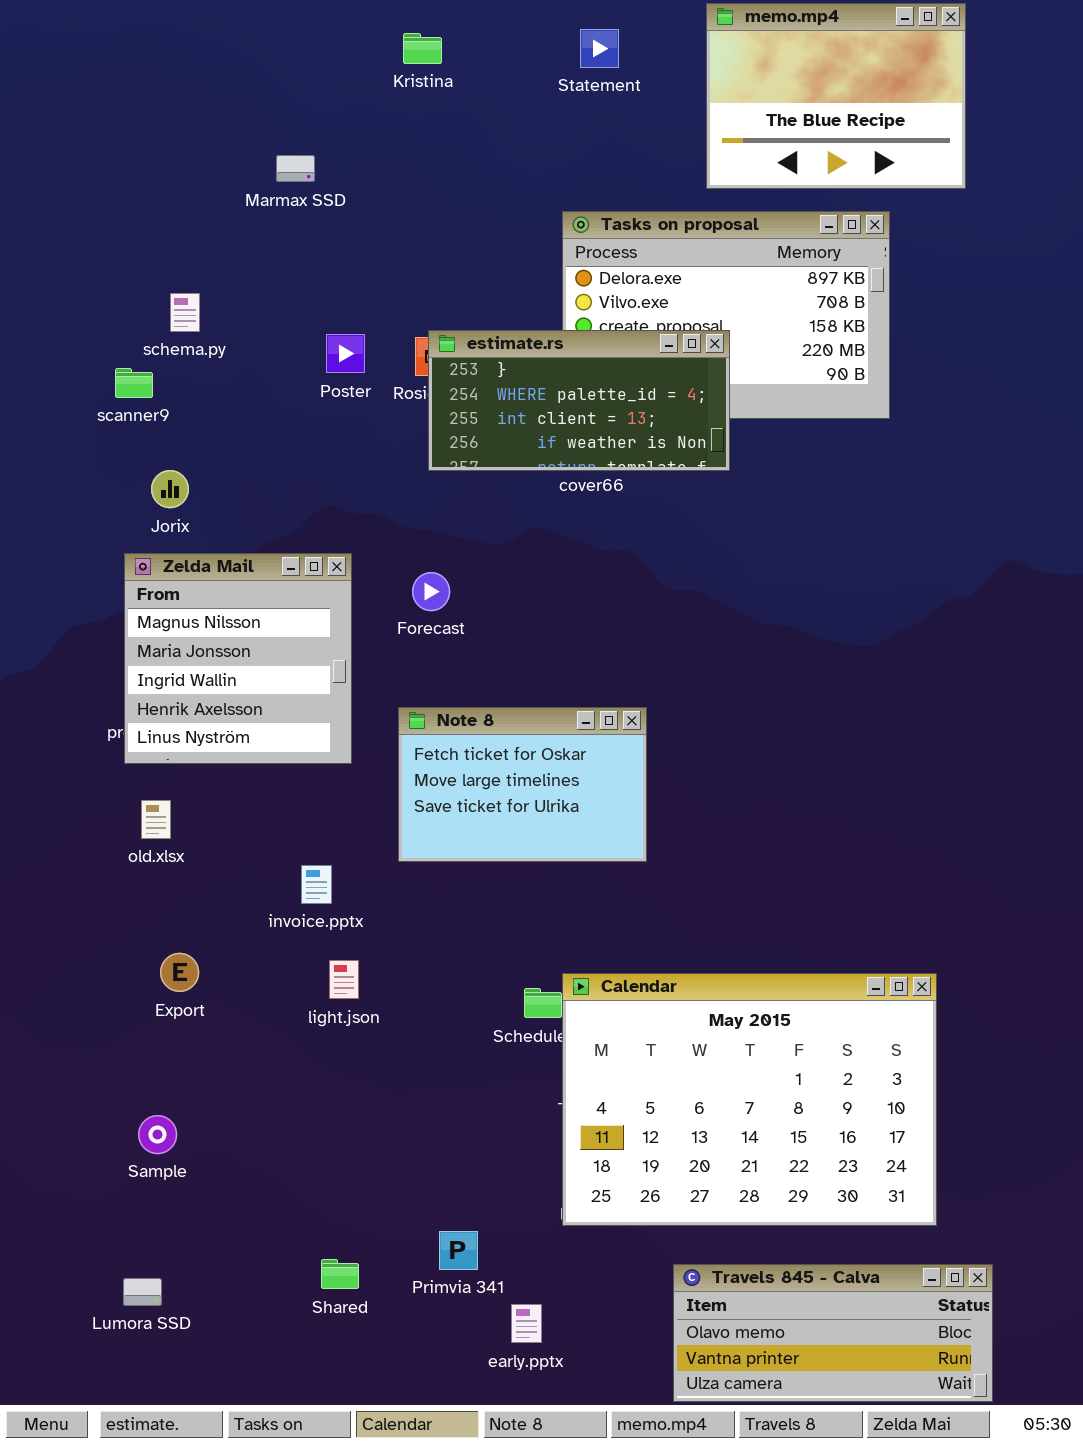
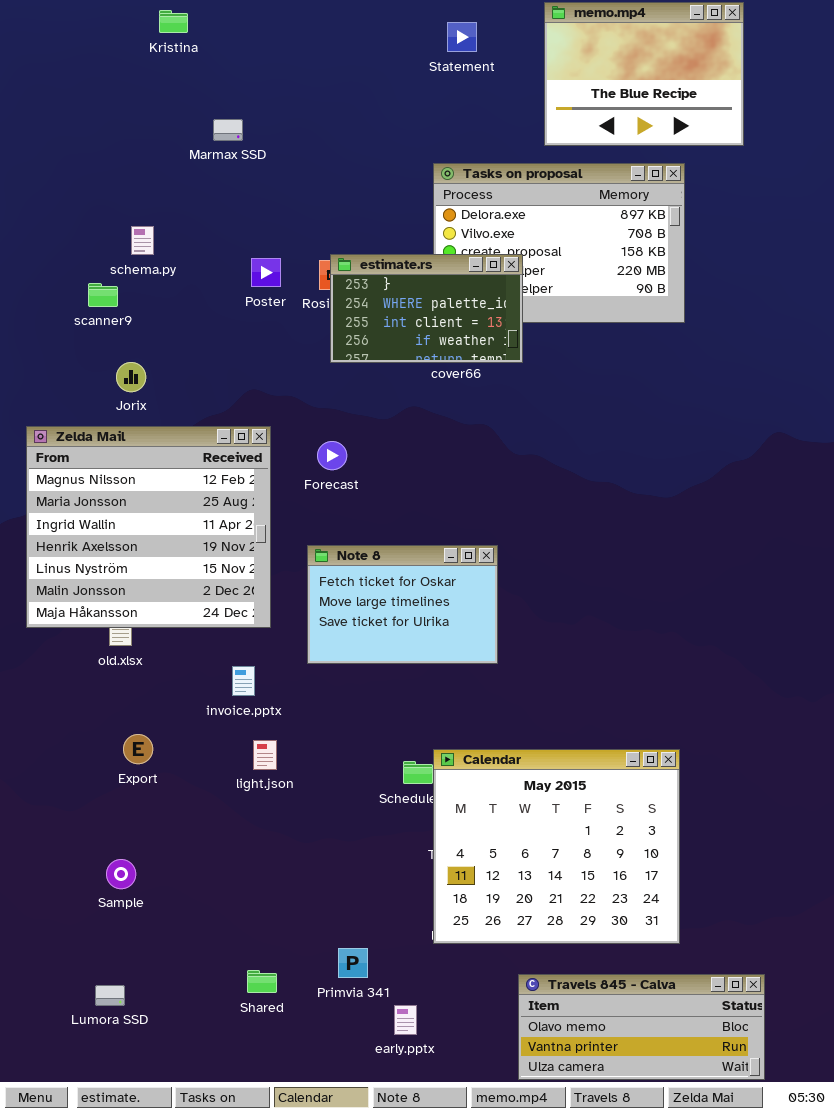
Kristina: [403,33,442,64] -> [159,10,188,33], moved
estimate.rs: [428,330,730,471] -> [330,254,523,363], resized
Zelda Mail: [124,553,352,764] -> [26,426,271,628], resized
Calendar: [562,973,937,1226] -> [433,749,680,944], resized

